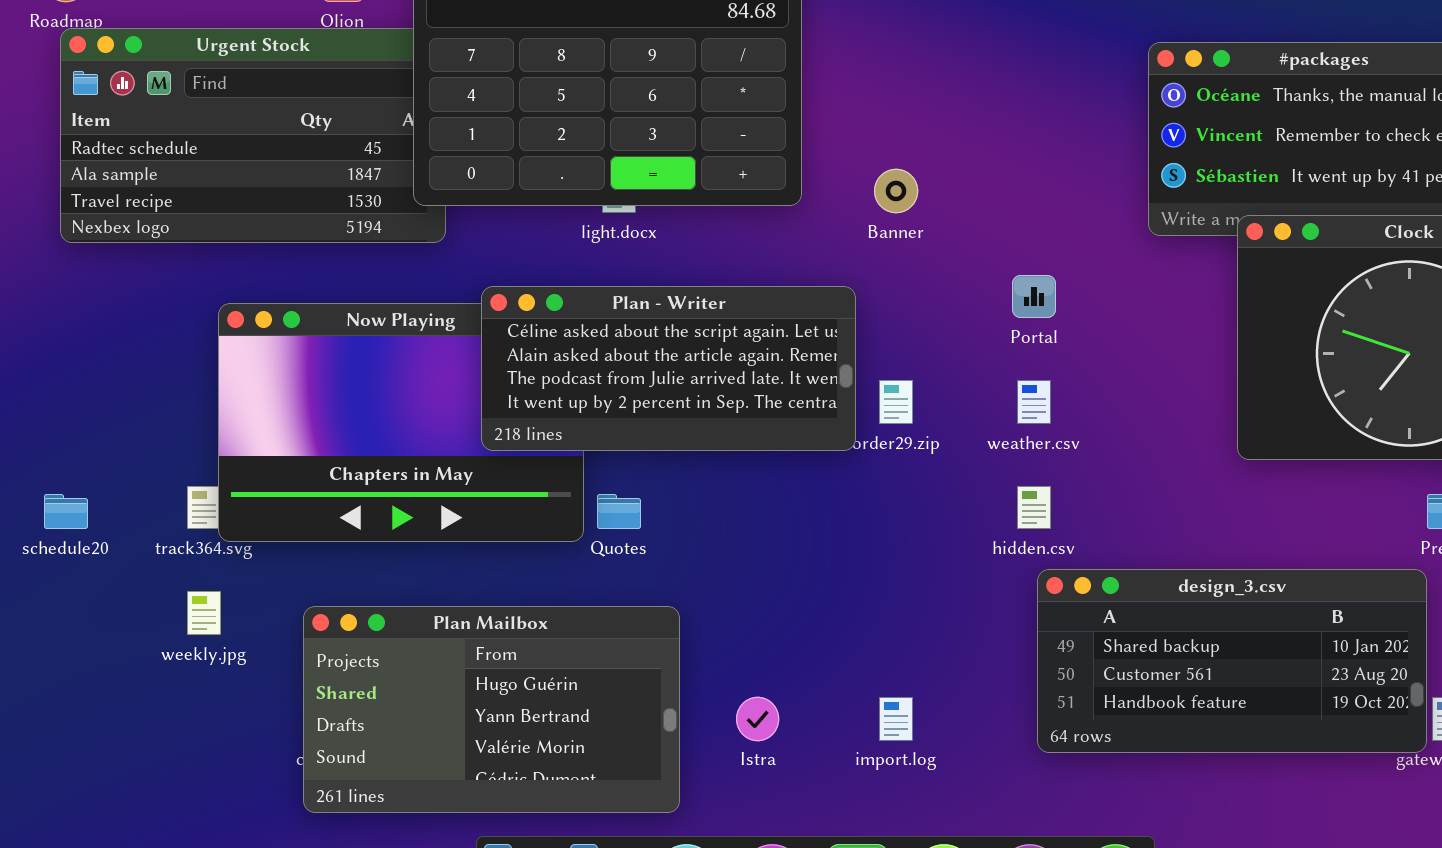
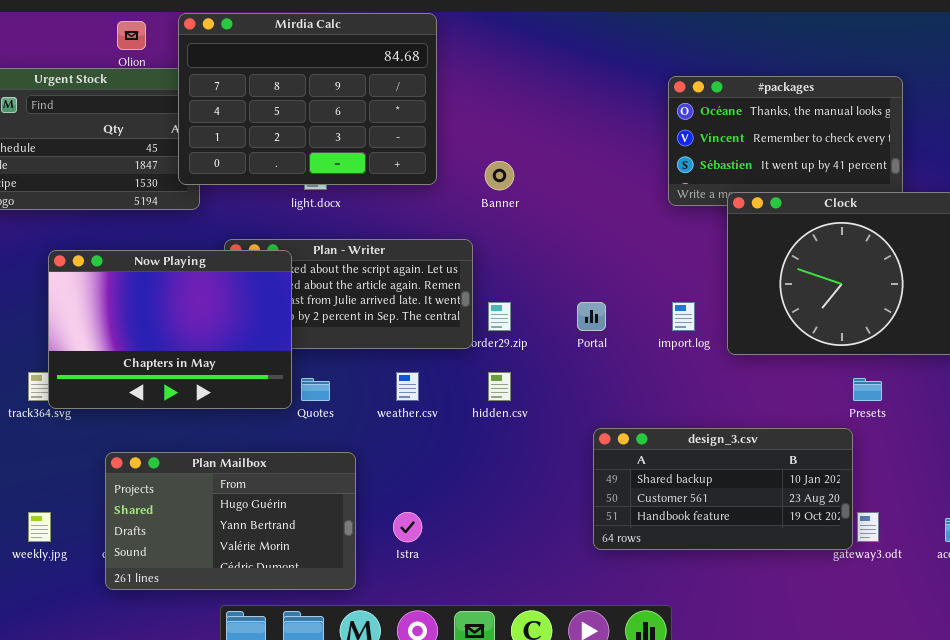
Portal: [1012,275,1056,318] -> [577,302,606,331], moved
Now Playing: [218,303,584,542] -> [48,250,292,409], raised
weather.csv: [1017,380,1051,424] -> [396,372,419,401], moved
hidden.csv: [1017,486,1051,529] -> [488,372,511,401], moved
weekly.jpg: [187,591,221,635] -> [28,512,51,542], moved
import.log: [879,697,913,741] -> [672,302,695,331], moved

